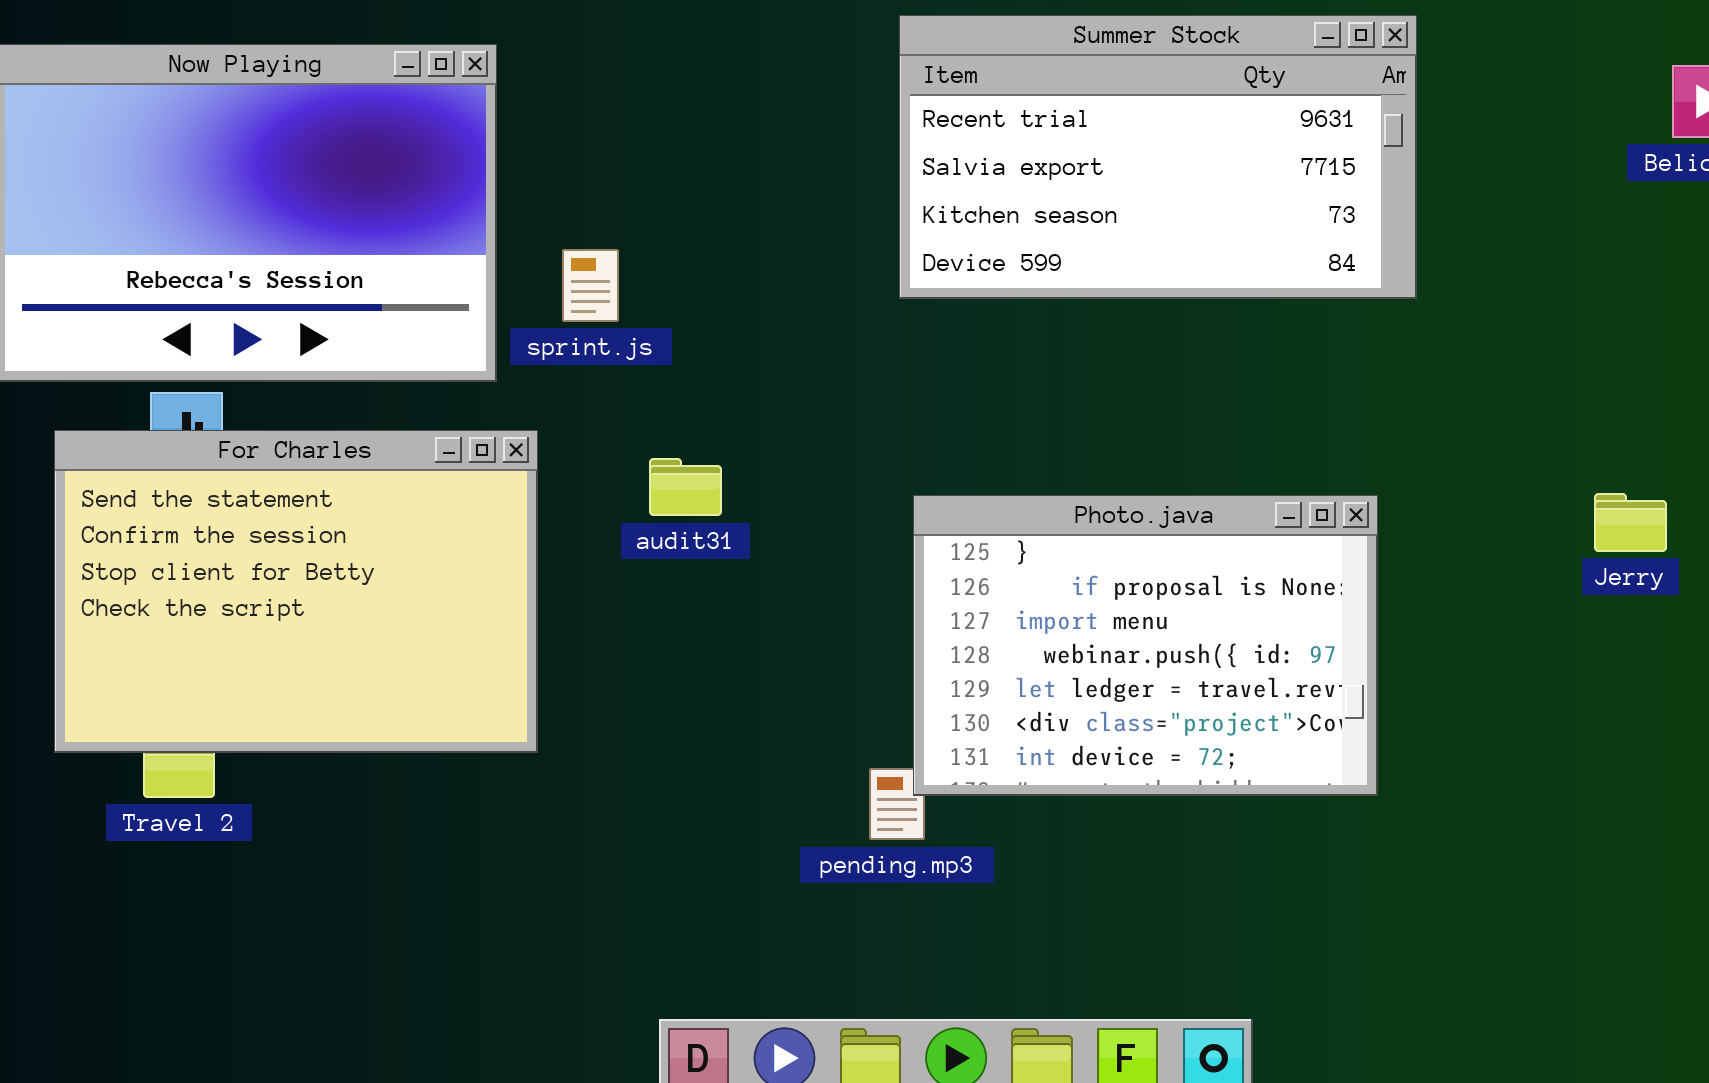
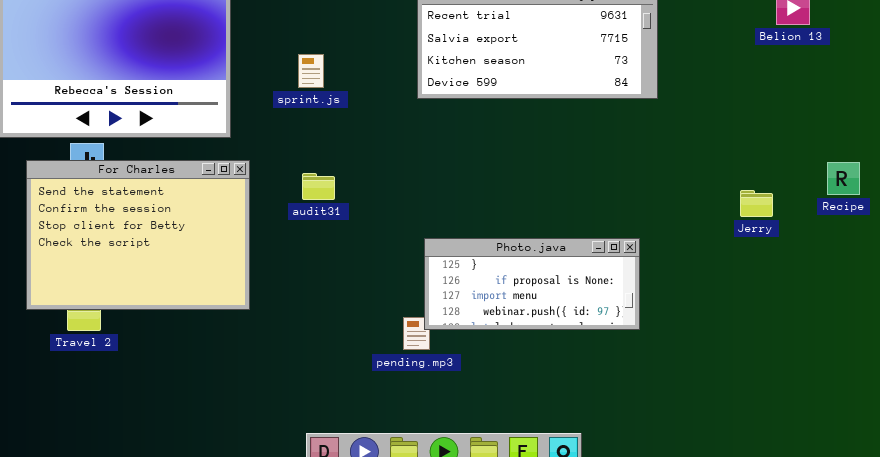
sprint.js: [562,249,619,322] -> [298,54,324,88], moved
Photo.java: [913,495,1378,796] -> [424,238,640,330], resized

